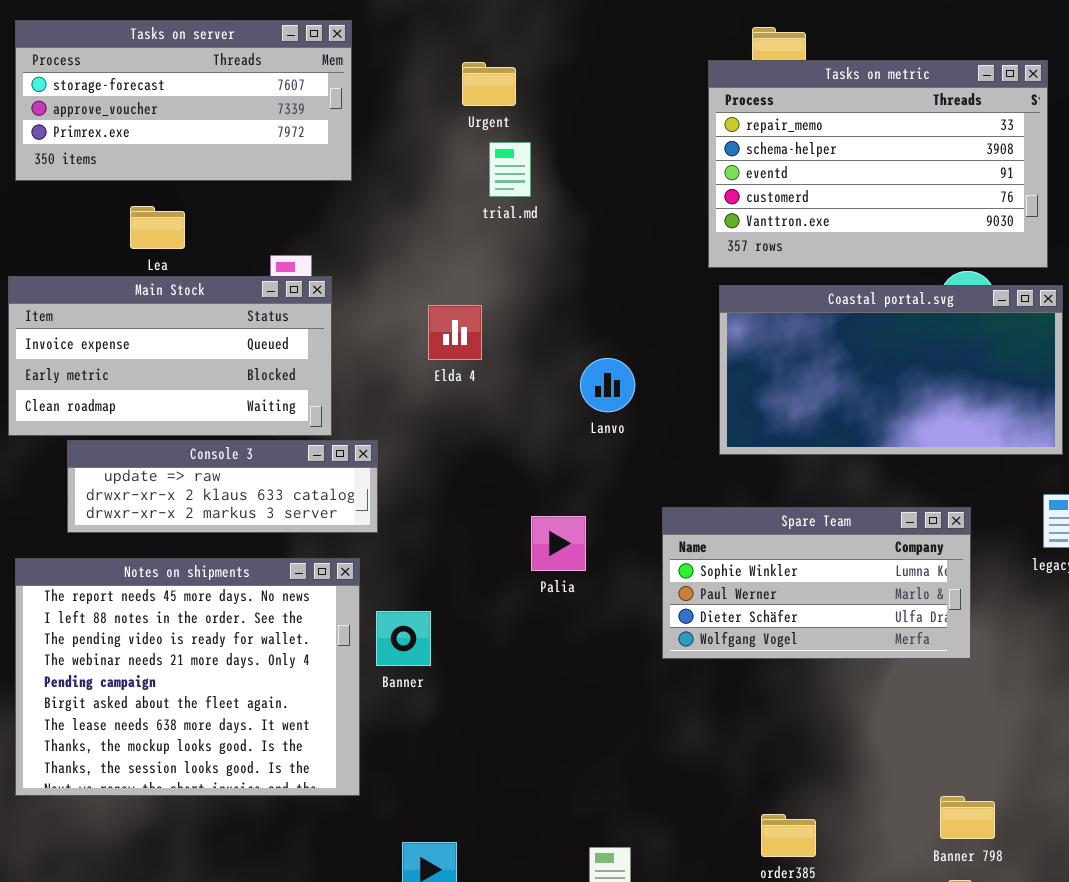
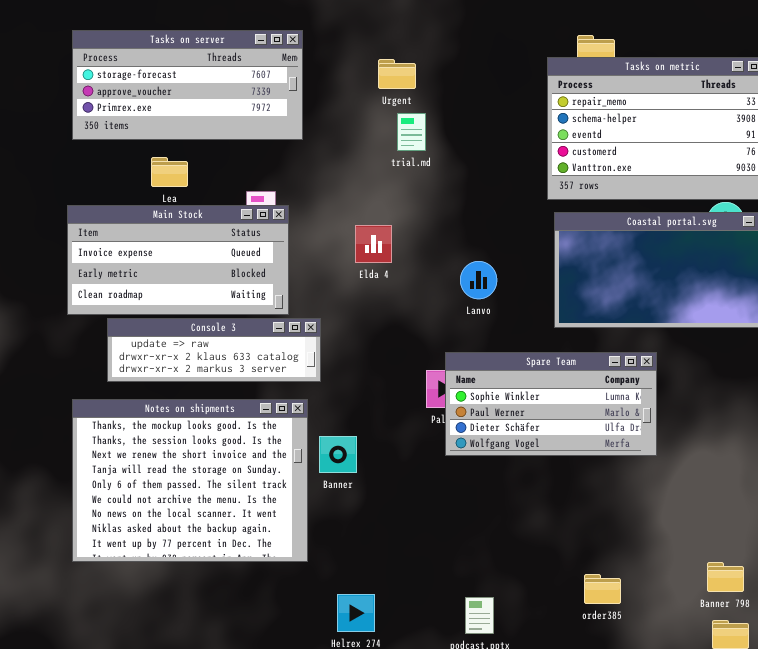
Spare Team: [662,507,971,659] -> [445,352,657,456], moved
Notes on shipments: [15,558,360,796] -> [72,399,308,562], scrolled down 7 rows

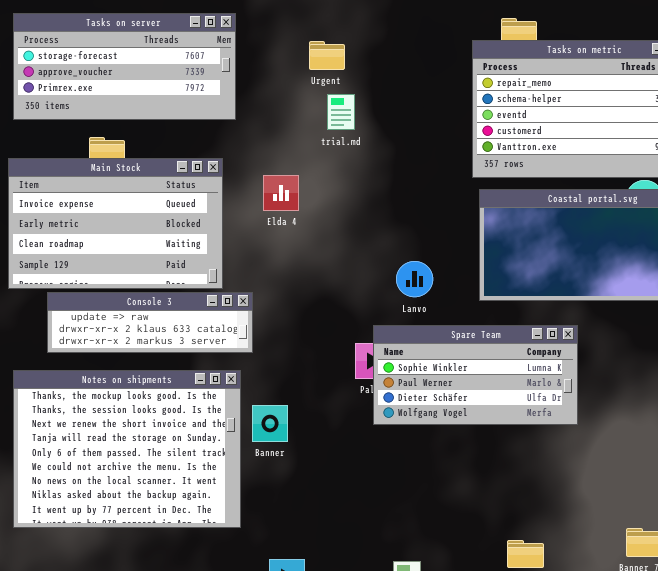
Main Stock: [67,205,289,315] -> [8,158,223,289], resized
Elda 4: [355,225,392,263] -> [263,175,299,211], moved
Lanvo: [460,261,497,299] -> [396,261,433,297], moved

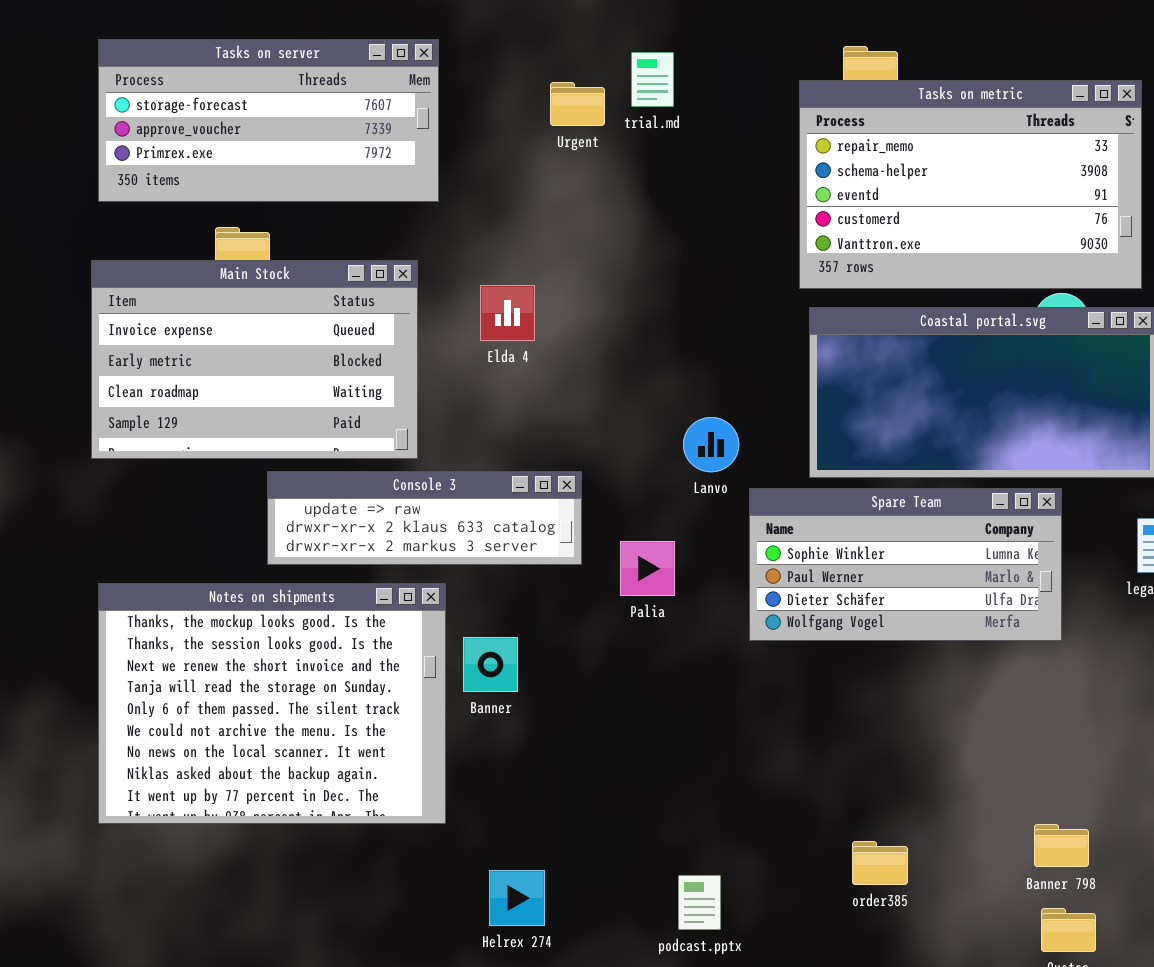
trial.md: [327,94,355,130] -> [631,52,674,107], moved
Console 3: [47,292,253,353] -> [267,471,582,565], moved
Spare Team: [373,325,578,425] -> [749,488,1062,641], moved

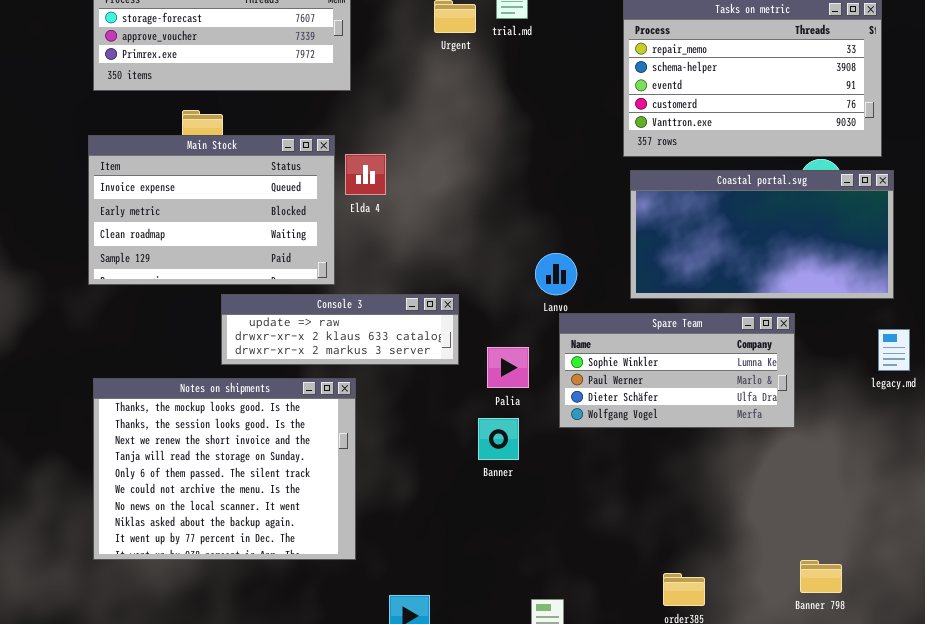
Elda 4: [480,285,535,341] -> [345,154,386,195], moved
Spare Team: [749,488,1062,641] -> [559,313,795,428], moved
Banner: [463,637,518,692] -> [478,418,519,460], moved

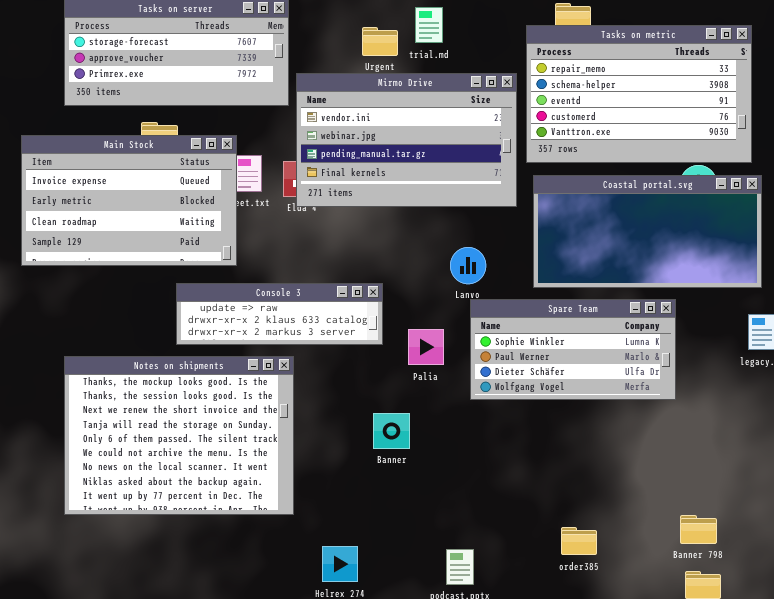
Mirmo Drive: none -> [296,73,517,207], opened
Main Stock: [88,135,335,285] -> [21,135,237,266], moved
Banner: [478,418,519,460] -> [373,413,410,449], moved

